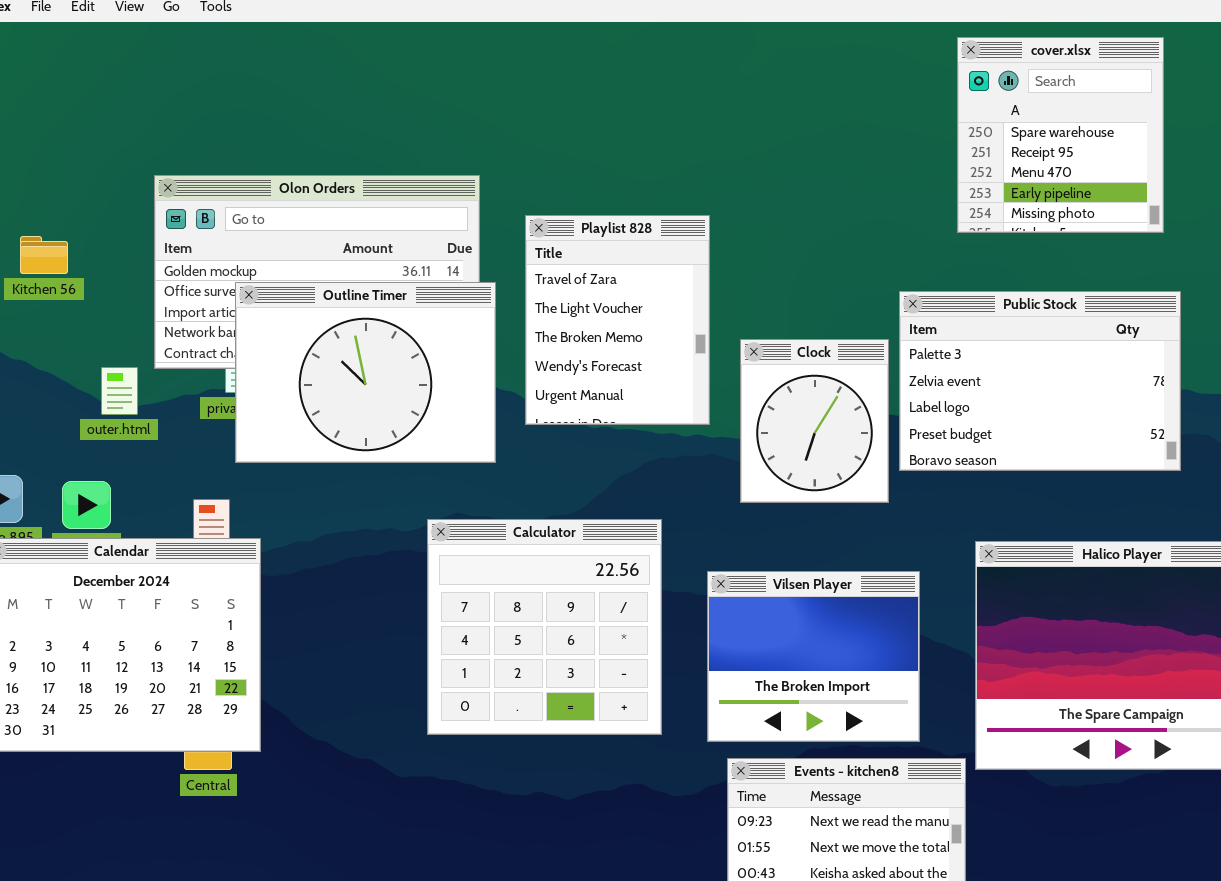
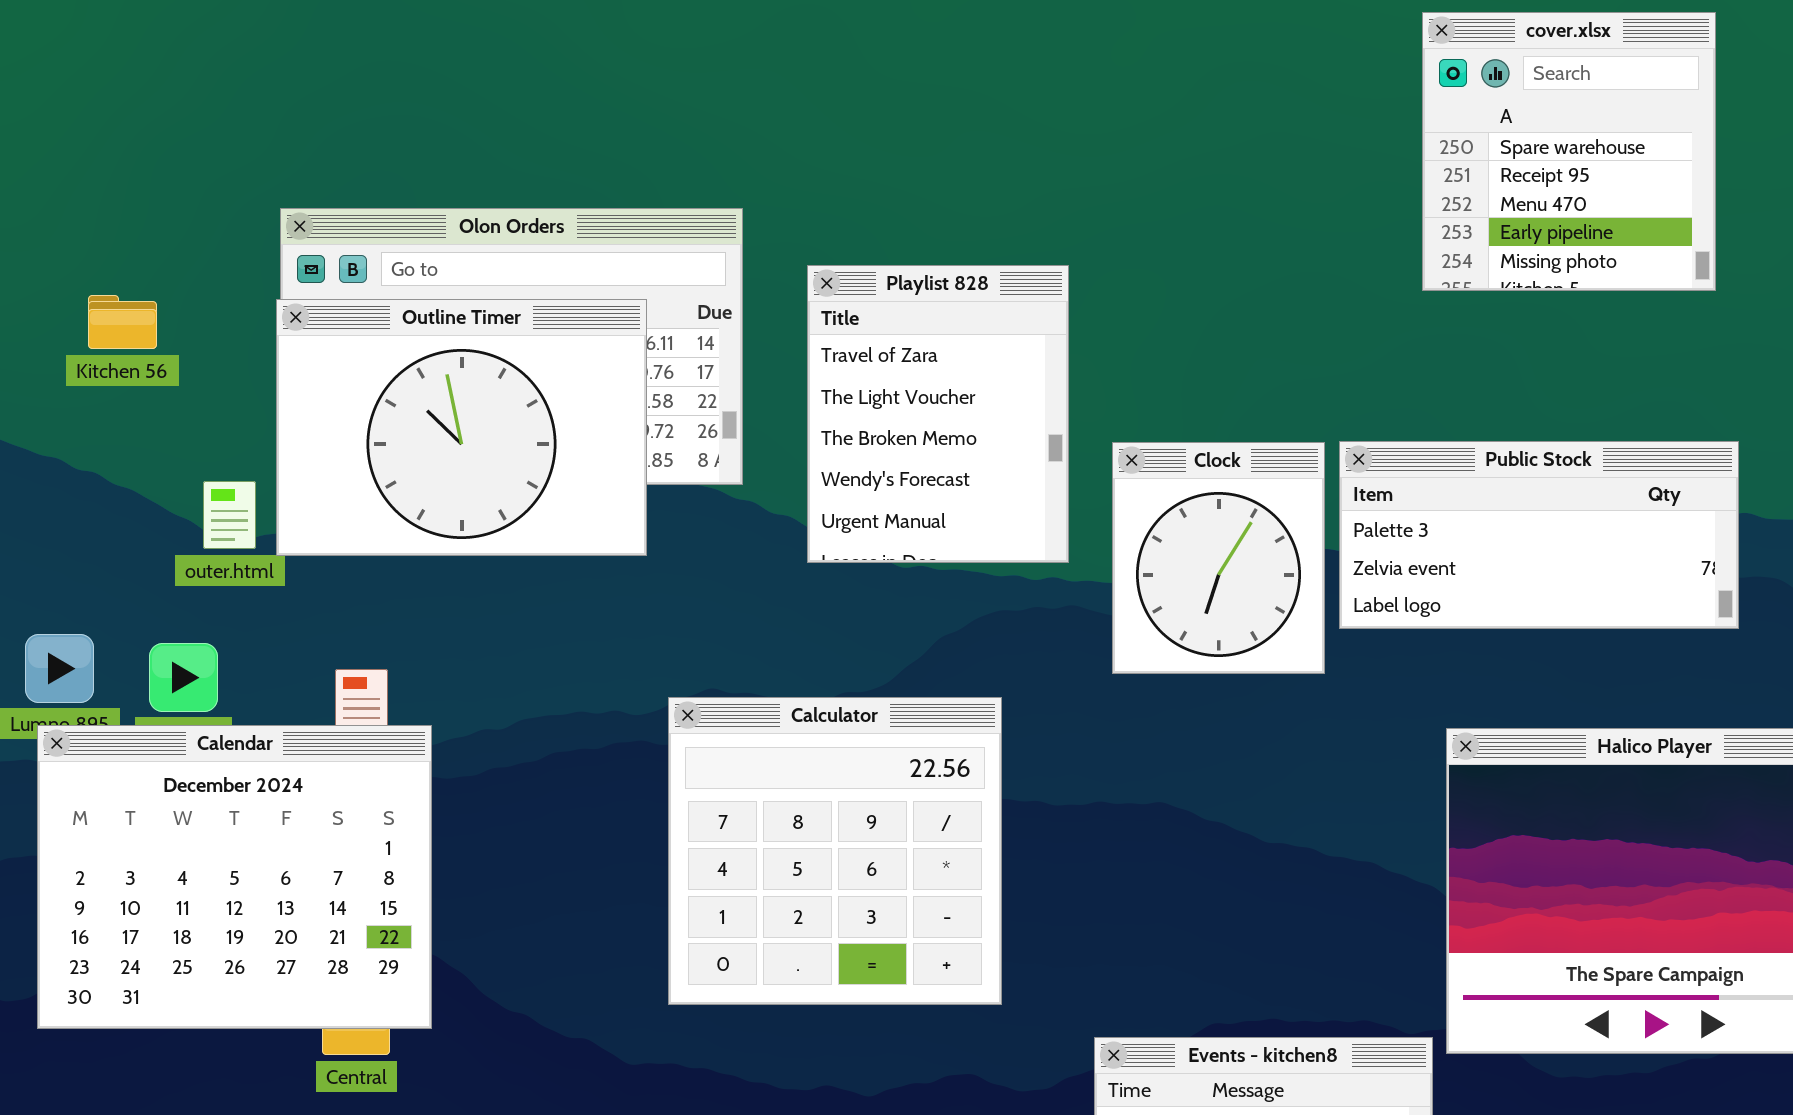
Outline Timer: [235,282,496,463] -> [276,299,647,556], moved
Public Stock: [899,291,1181,471] -> [1339,441,1739,629], resized
Vilsen Player: [707,571,920,742] -> none, closed

